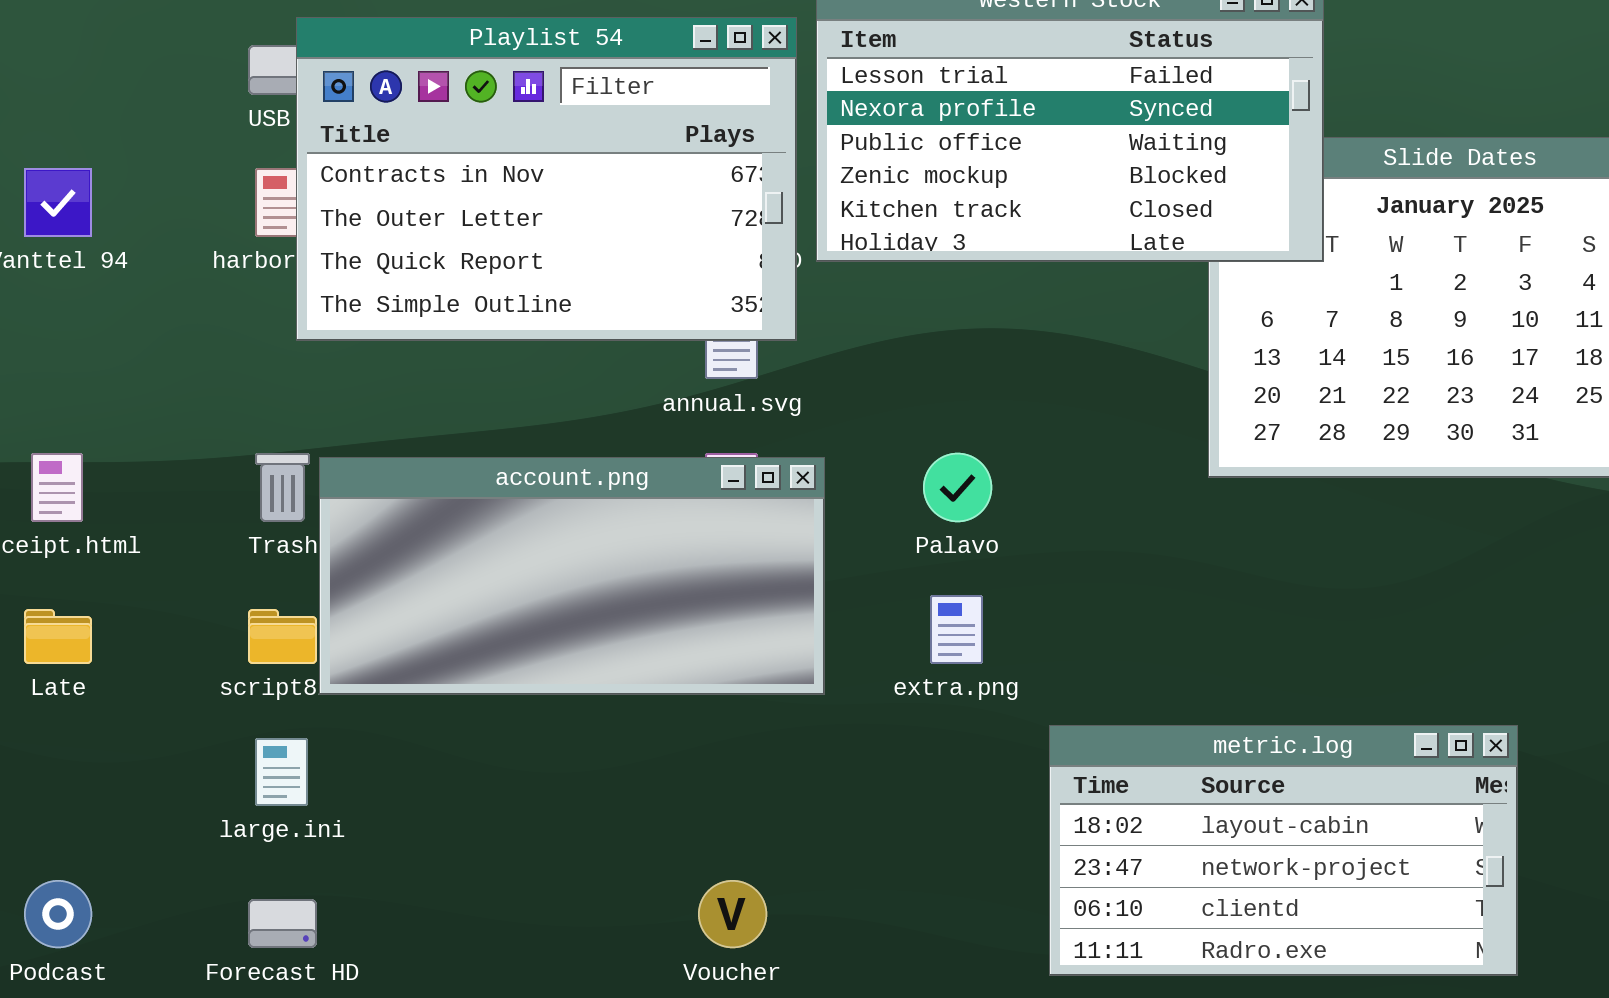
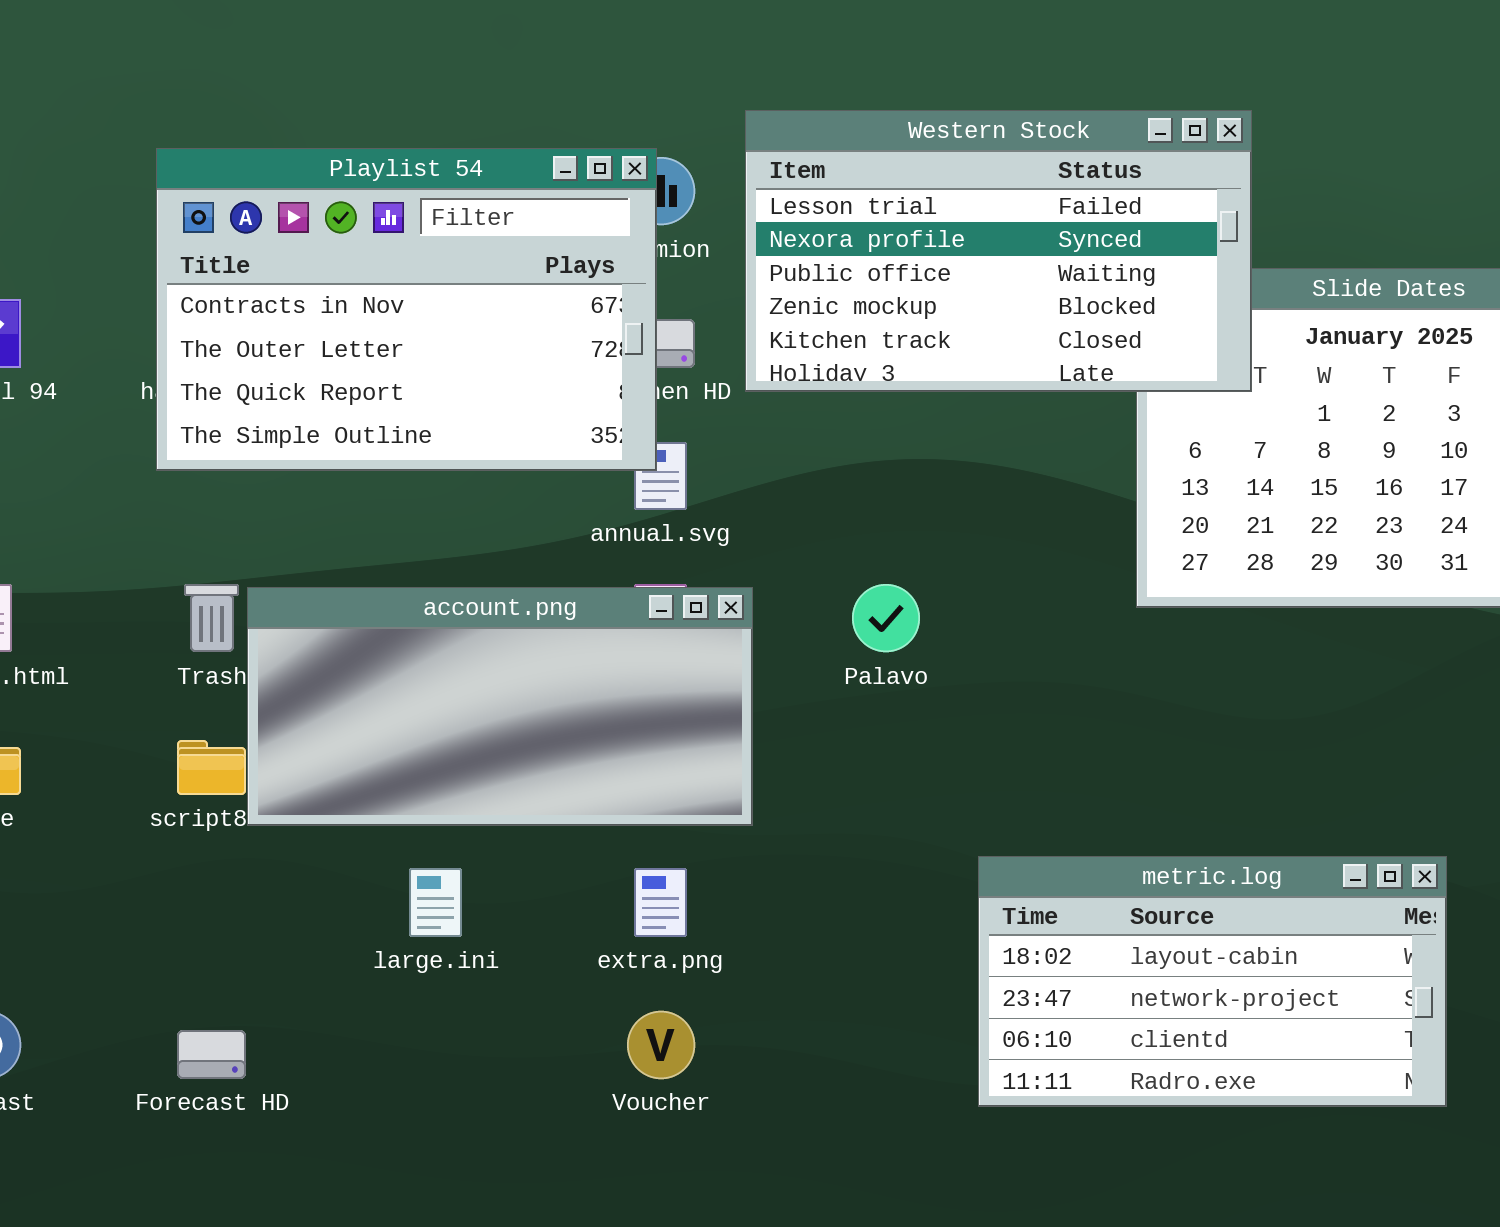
Playlist 54: [296,17,797,341] -> [156,148,657,471], moved
extra.png: [930,595,983,664] -> [634,868,687,937], moved
large.ini: [255,738,308,806] -> [409,868,462,937], moved

